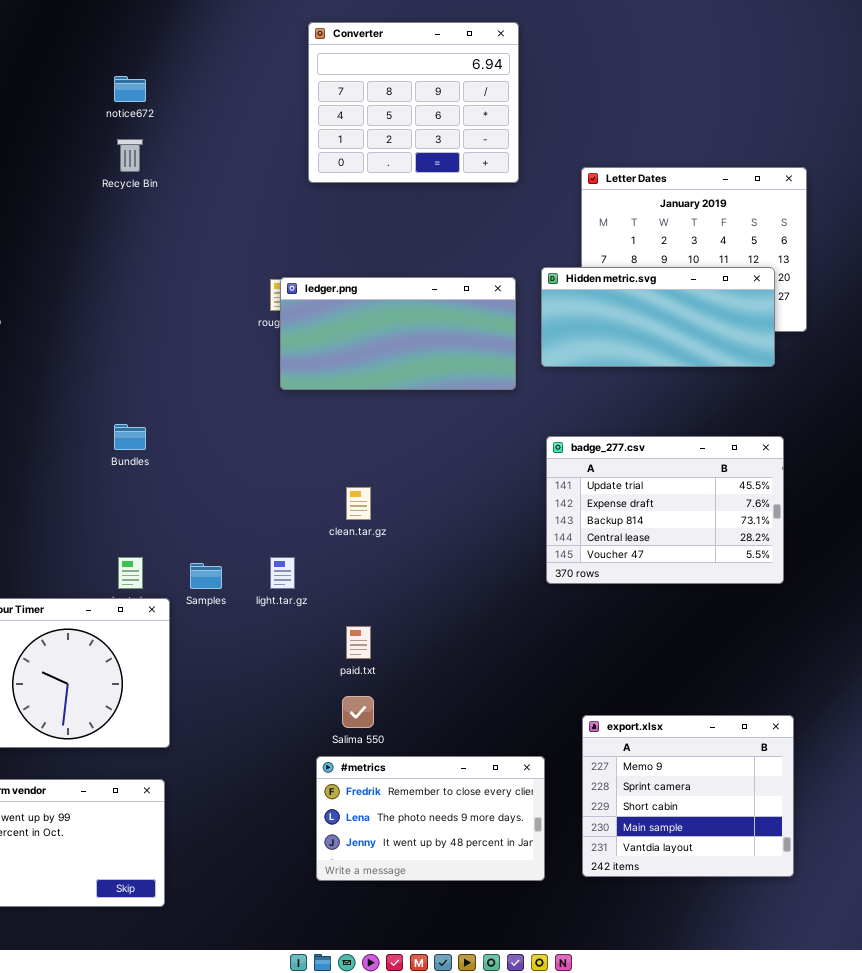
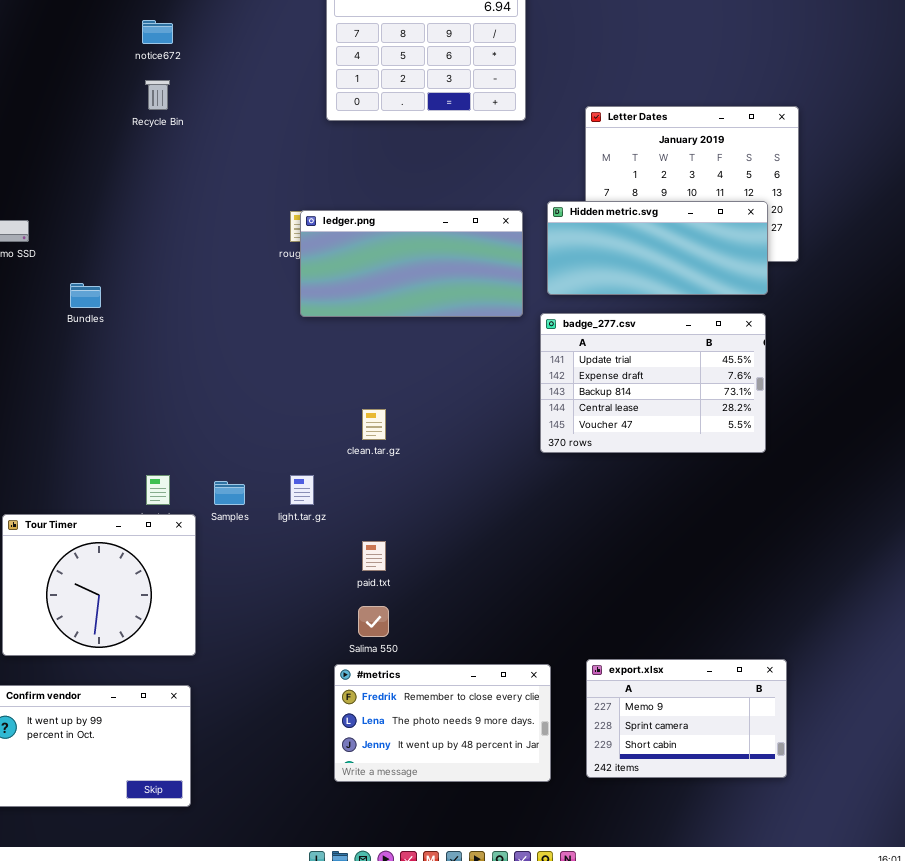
Bundles: [114,424,146,450] -> [70,283,101,308], moved
badge_277.csv: [546,436,784,584] -> [540,313,766,453], moved
export.xlsx: [582,715,794,877] -> [586,659,787,778], resized

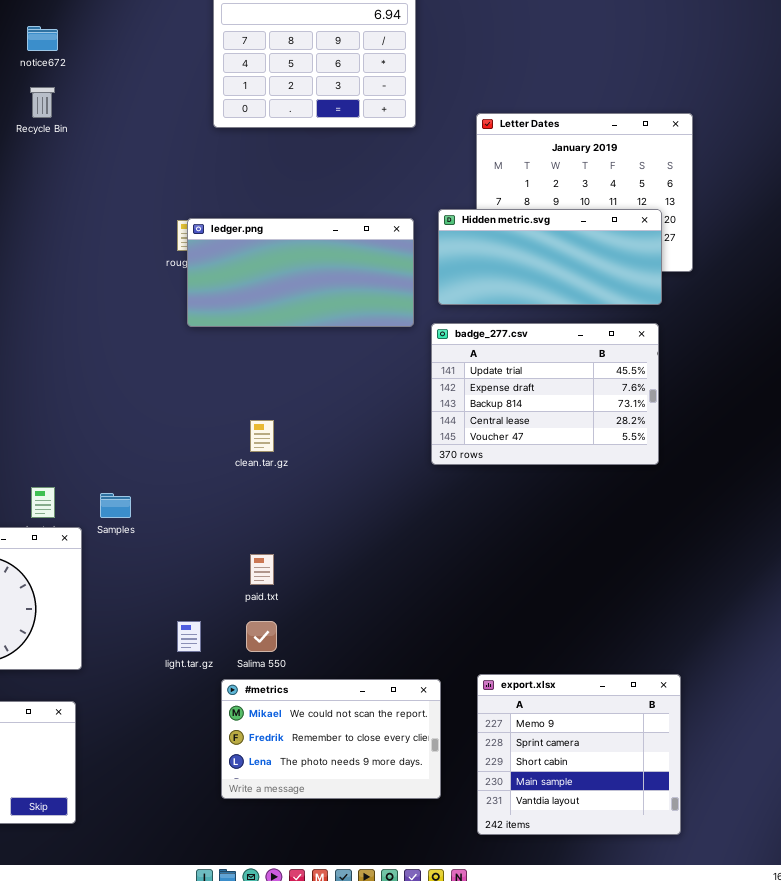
light.tar.gz: [290,475,314,505] -> [177,621,201,652], moved
export.xlsx: [586,659,787,778] -> [477,674,681,835], resized
#metrics: [334,664,551,782] -> [221,679,441,799], scrolled up 1 row

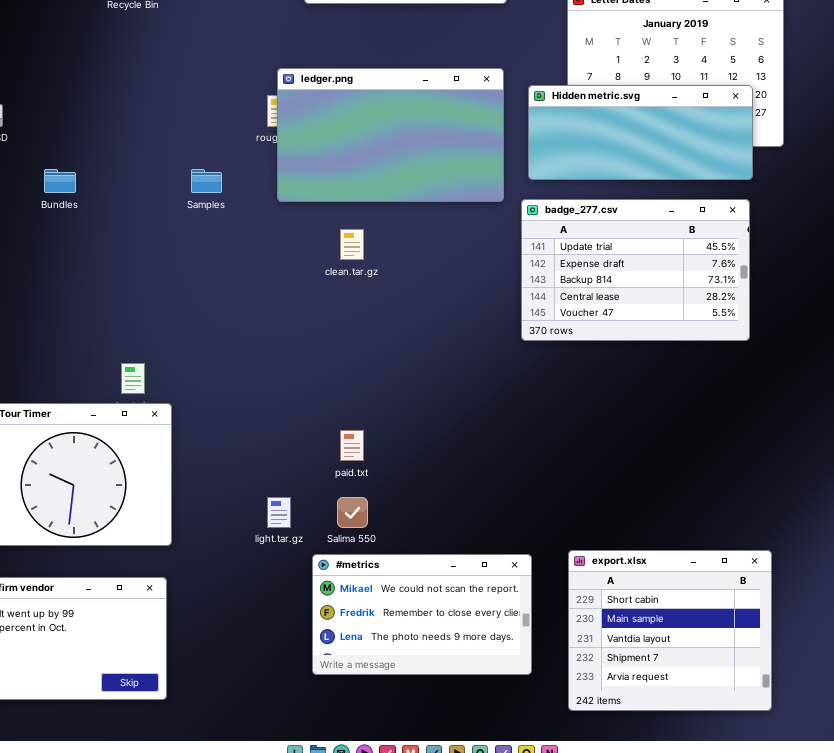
ledger.png: [187,218,414,327] -> [277,68,504,202], resized
clean.tar.gz: [250,420,274,452] -> [340,229,364,260], moved
Samples: [100,493,131,518] -> [191,169,222,193], moved
export.xlsx: [477,674,681,835] -> [568,550,772,711], scrolled down 2 rows

